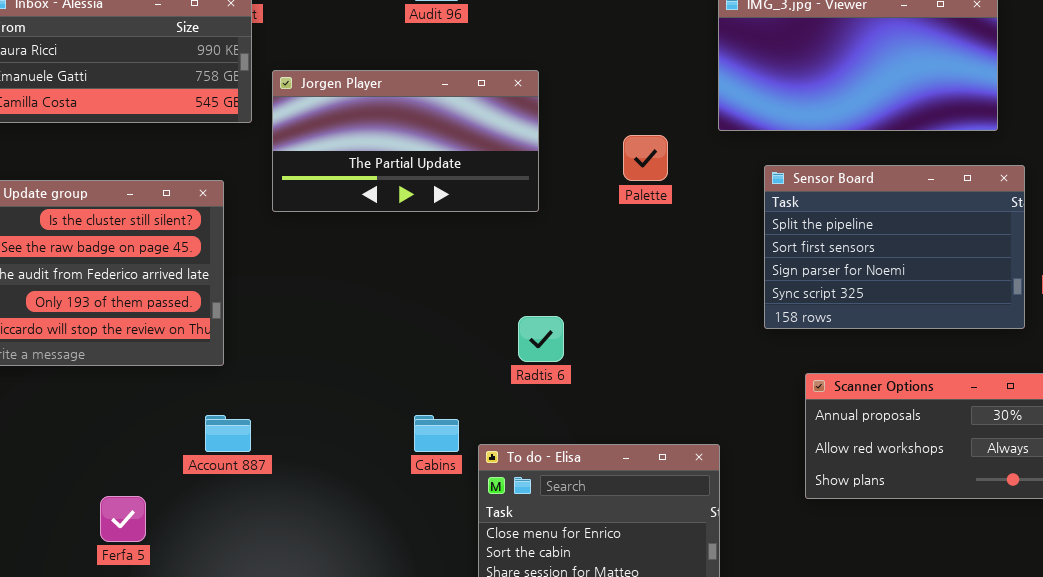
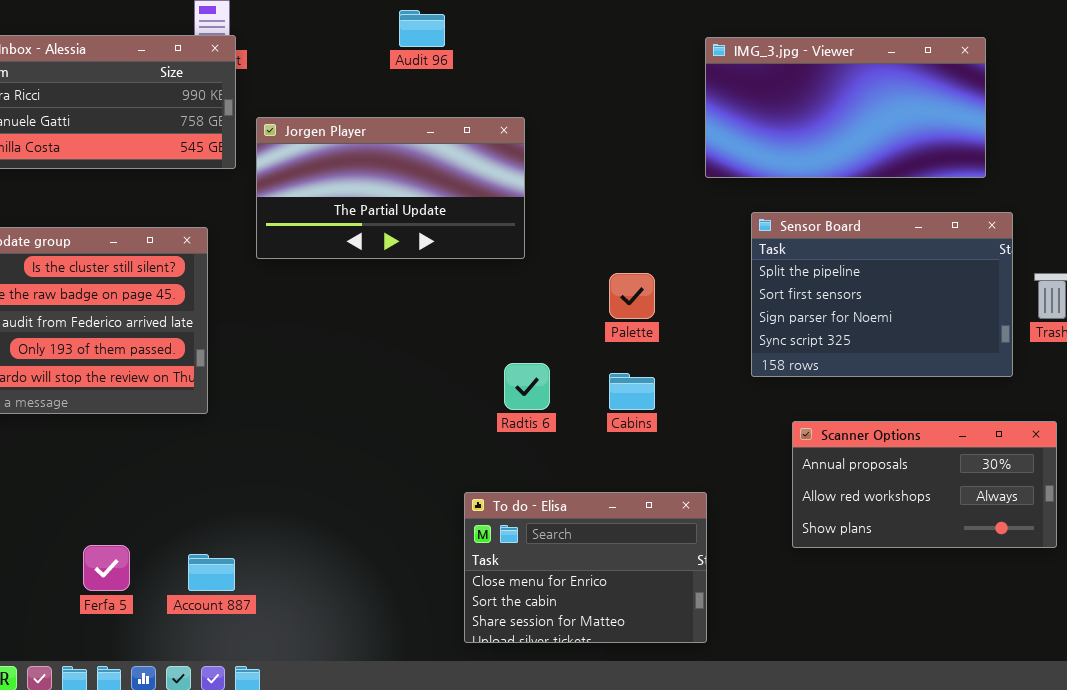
Palette: [623,135,668,181] -> [609,273,655,319], moved
Account 887: [205,415,251,452] -> [188,554,235,591], moved
Cabins: [414,415,459,452] -> [609,373,655,410], moved

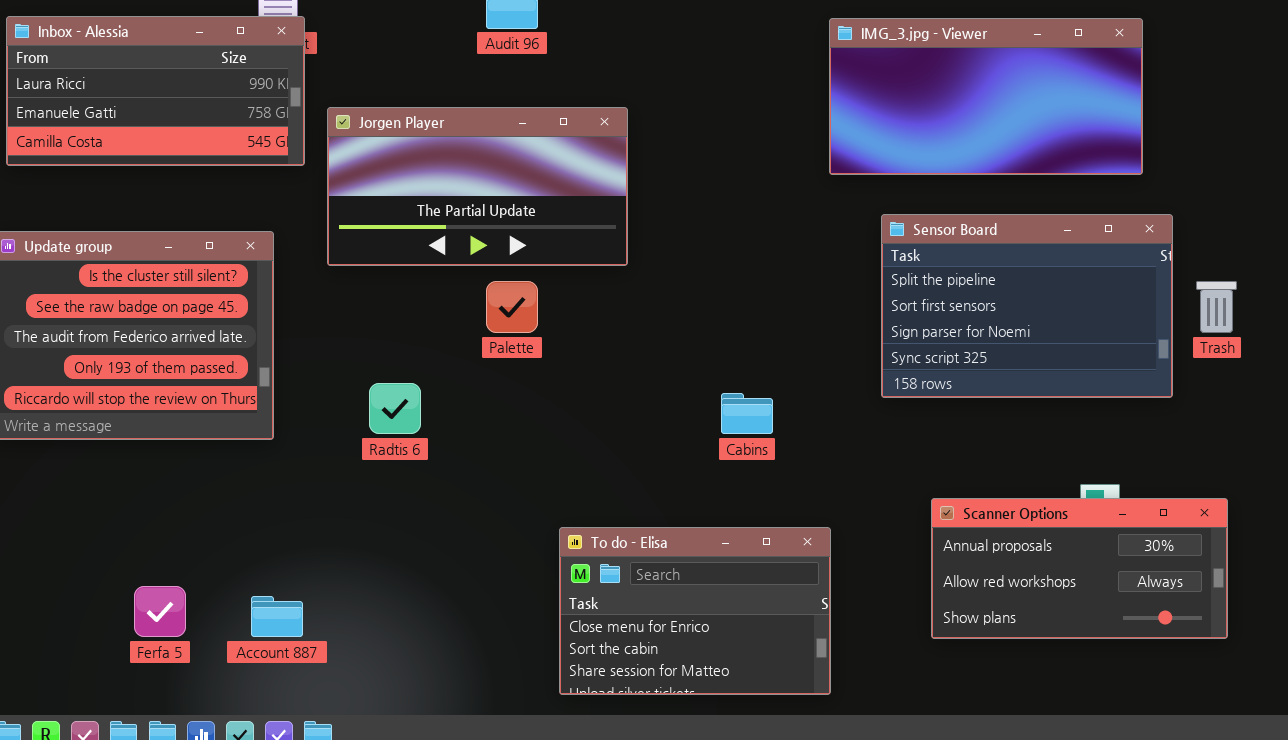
Palette: [609,273,655,319] -> [486,281,538,333], moved
Radtis 6: [504,363,550,410] -> [369,383,421,434], moved
Scanner Options: [792,421,1057,548] -> [931,498,1228,639], moved

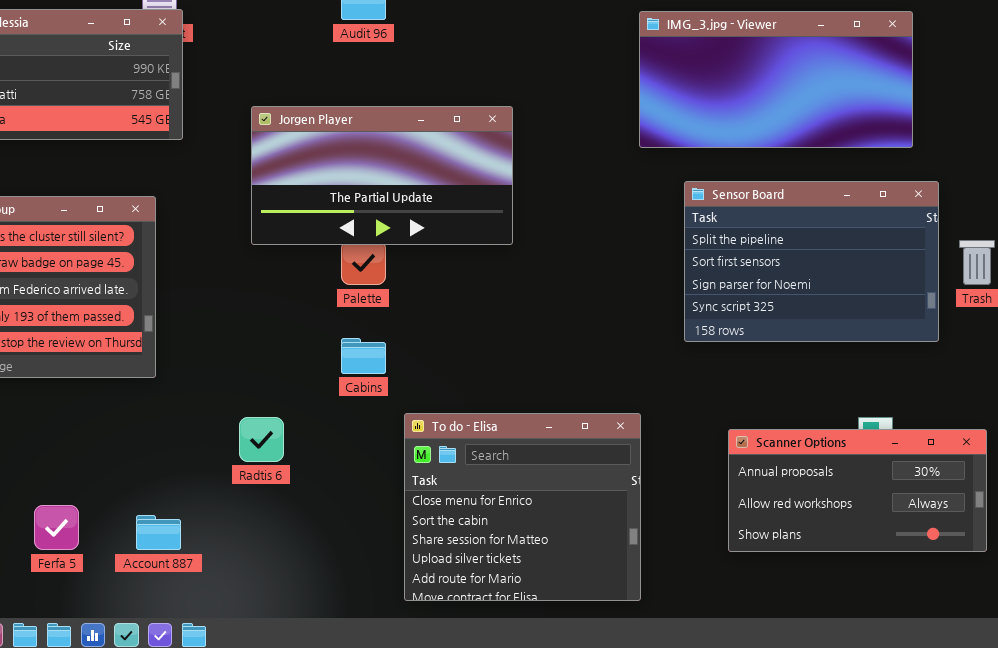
Jorgen Player: [327,107,628,266] -> [251,106,513,245], moved
Radtis 6: [369,383,421,434] -> [239,417,284,462], moved
Cabins: [721,393,773,434] -> [341,338,386,374], moved
To do - Elisa: [559,527,831,695] -> [404,413,641,601], resized

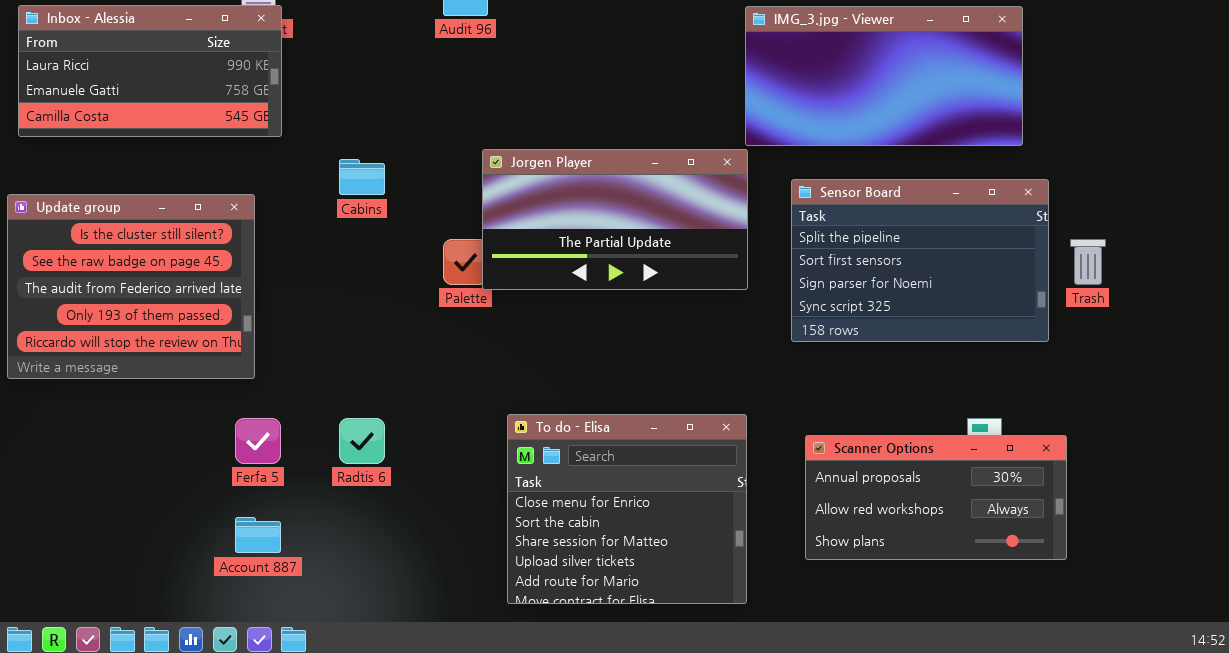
Jorgen Player: [251,106,513,245] -> [482,149,748,290], moved
Cabins: [341,338,386,374] -> [339,159,385,195], moved
Scanner Options: [728,429,987,552] -> [805,435,1067,560], moved
Ferfa 5: [34,505,79,550] -> [235,418,281,464], moved

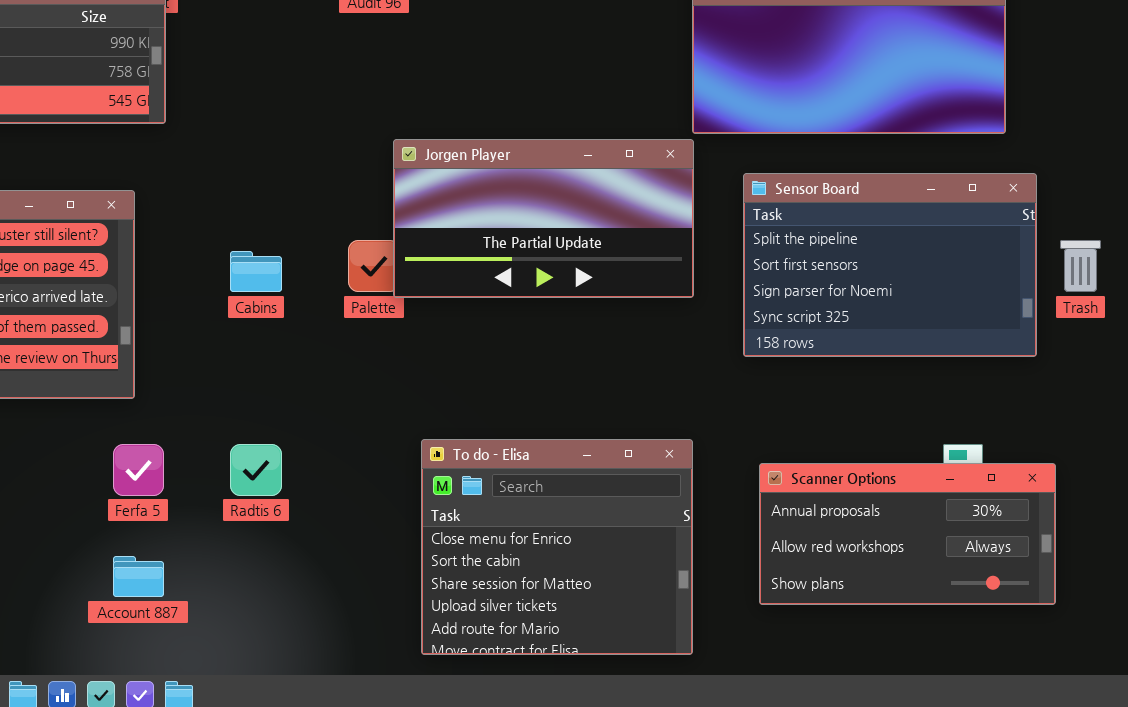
Cabins: [339,159,385,195] -> [230,251,282,292], moved

